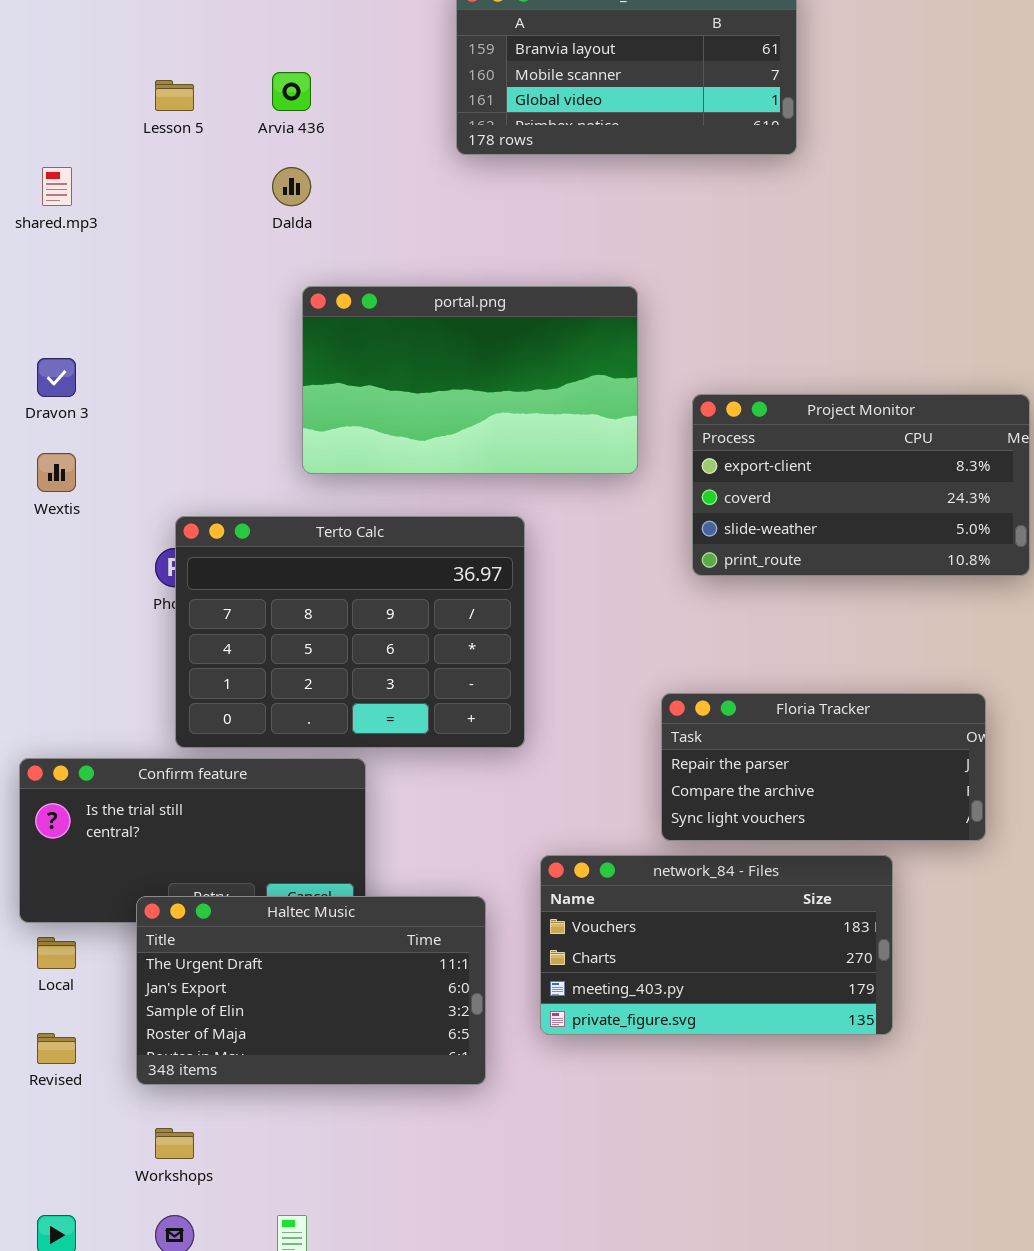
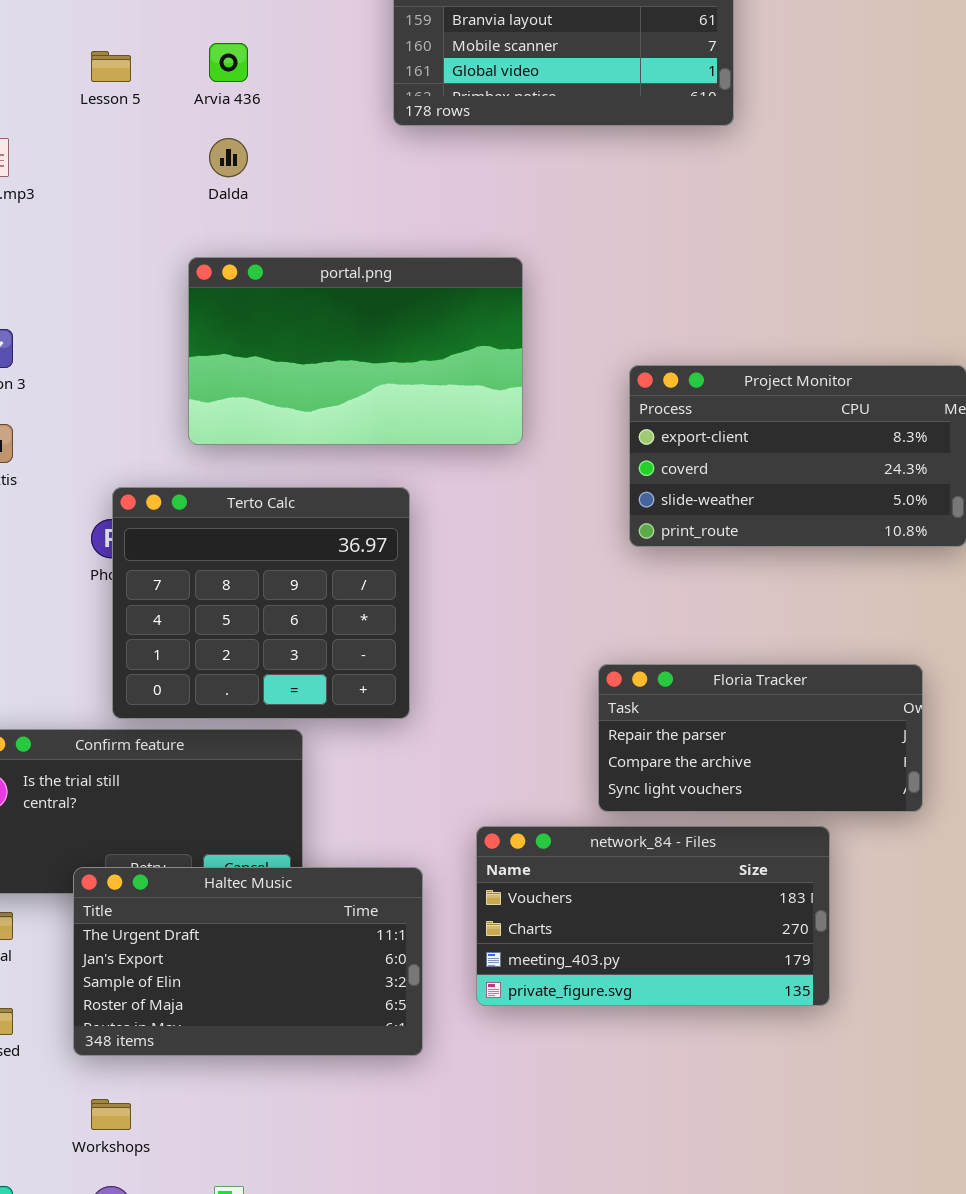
portal.png: [302,286,638,474] -> [188,257,523,445], moved
Terto Calc: [175,516,525,748] -> [112,487,410,719], resized

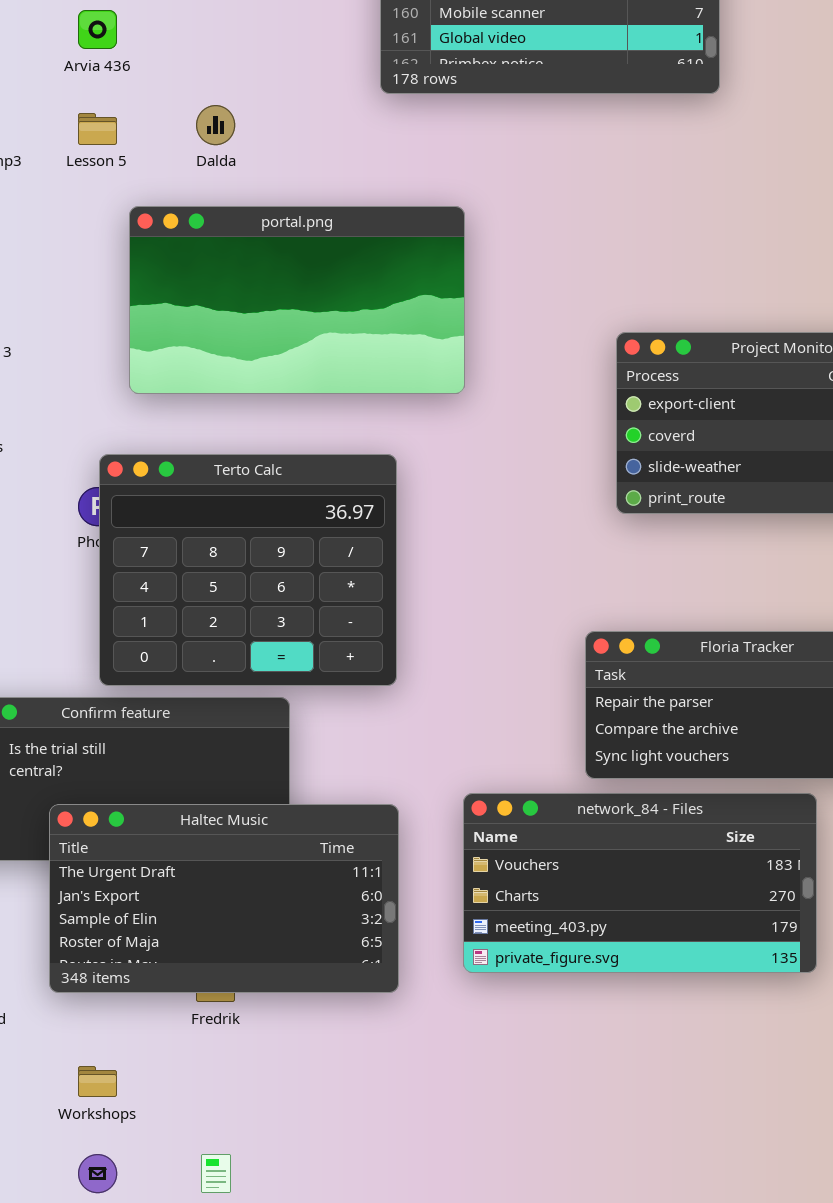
Arvia 436: [209,43,248,82] -> [78,10,117,49], moved
Lesson 5: [91,51,131,82] -> [78,113,117,145], moved
portal.png: [188,257,523,445] -> [129,206,465,394], moved
Haltec Music: [73,867,423,1056] -> [49,804,399,993], moved

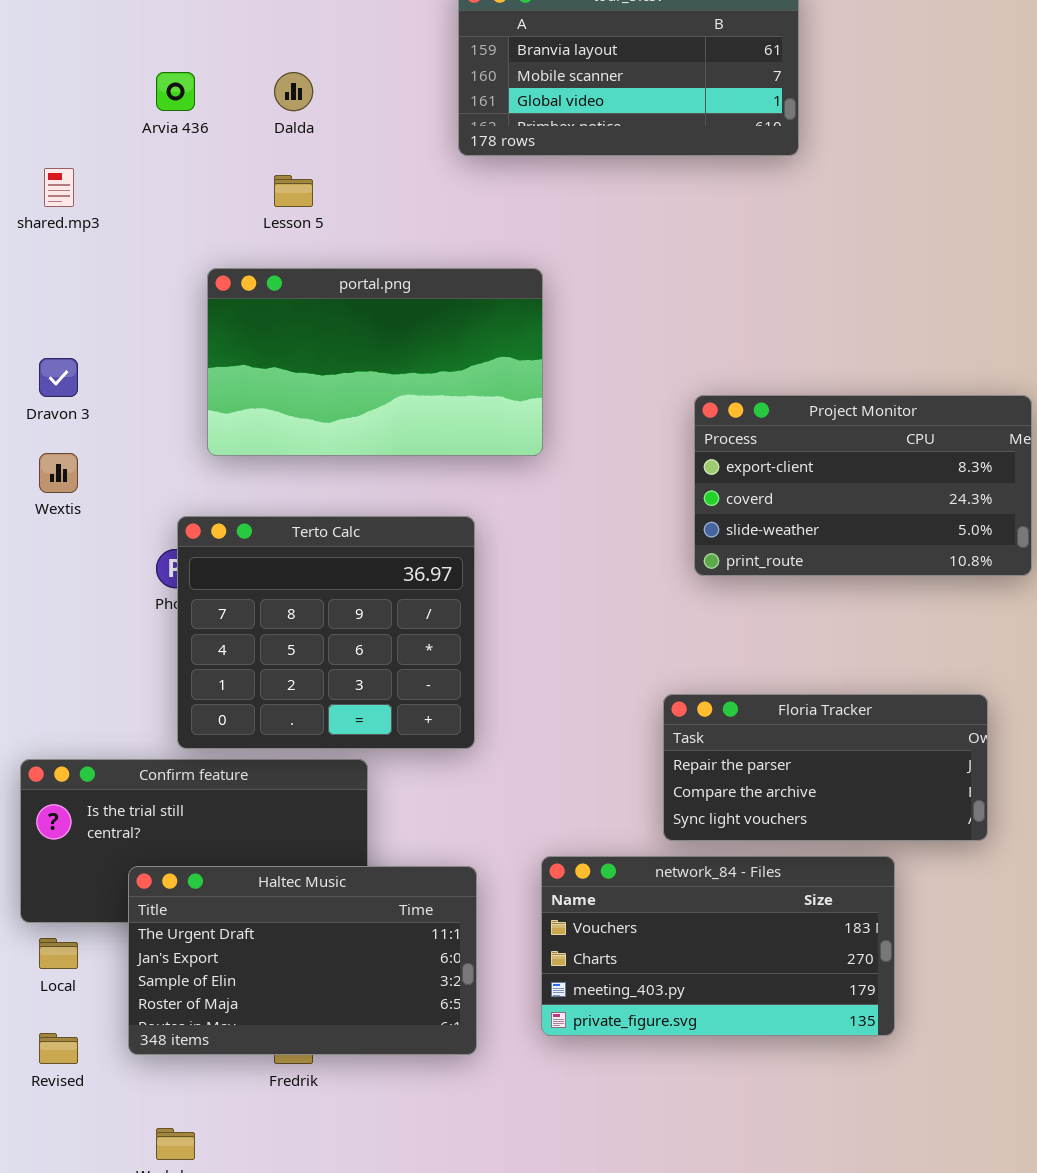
Dalda: [196,105,235,145] -> [274,72,313,111], moved
Lesson 5: [78,113,117,145] -> [274,175,313,207], moved

